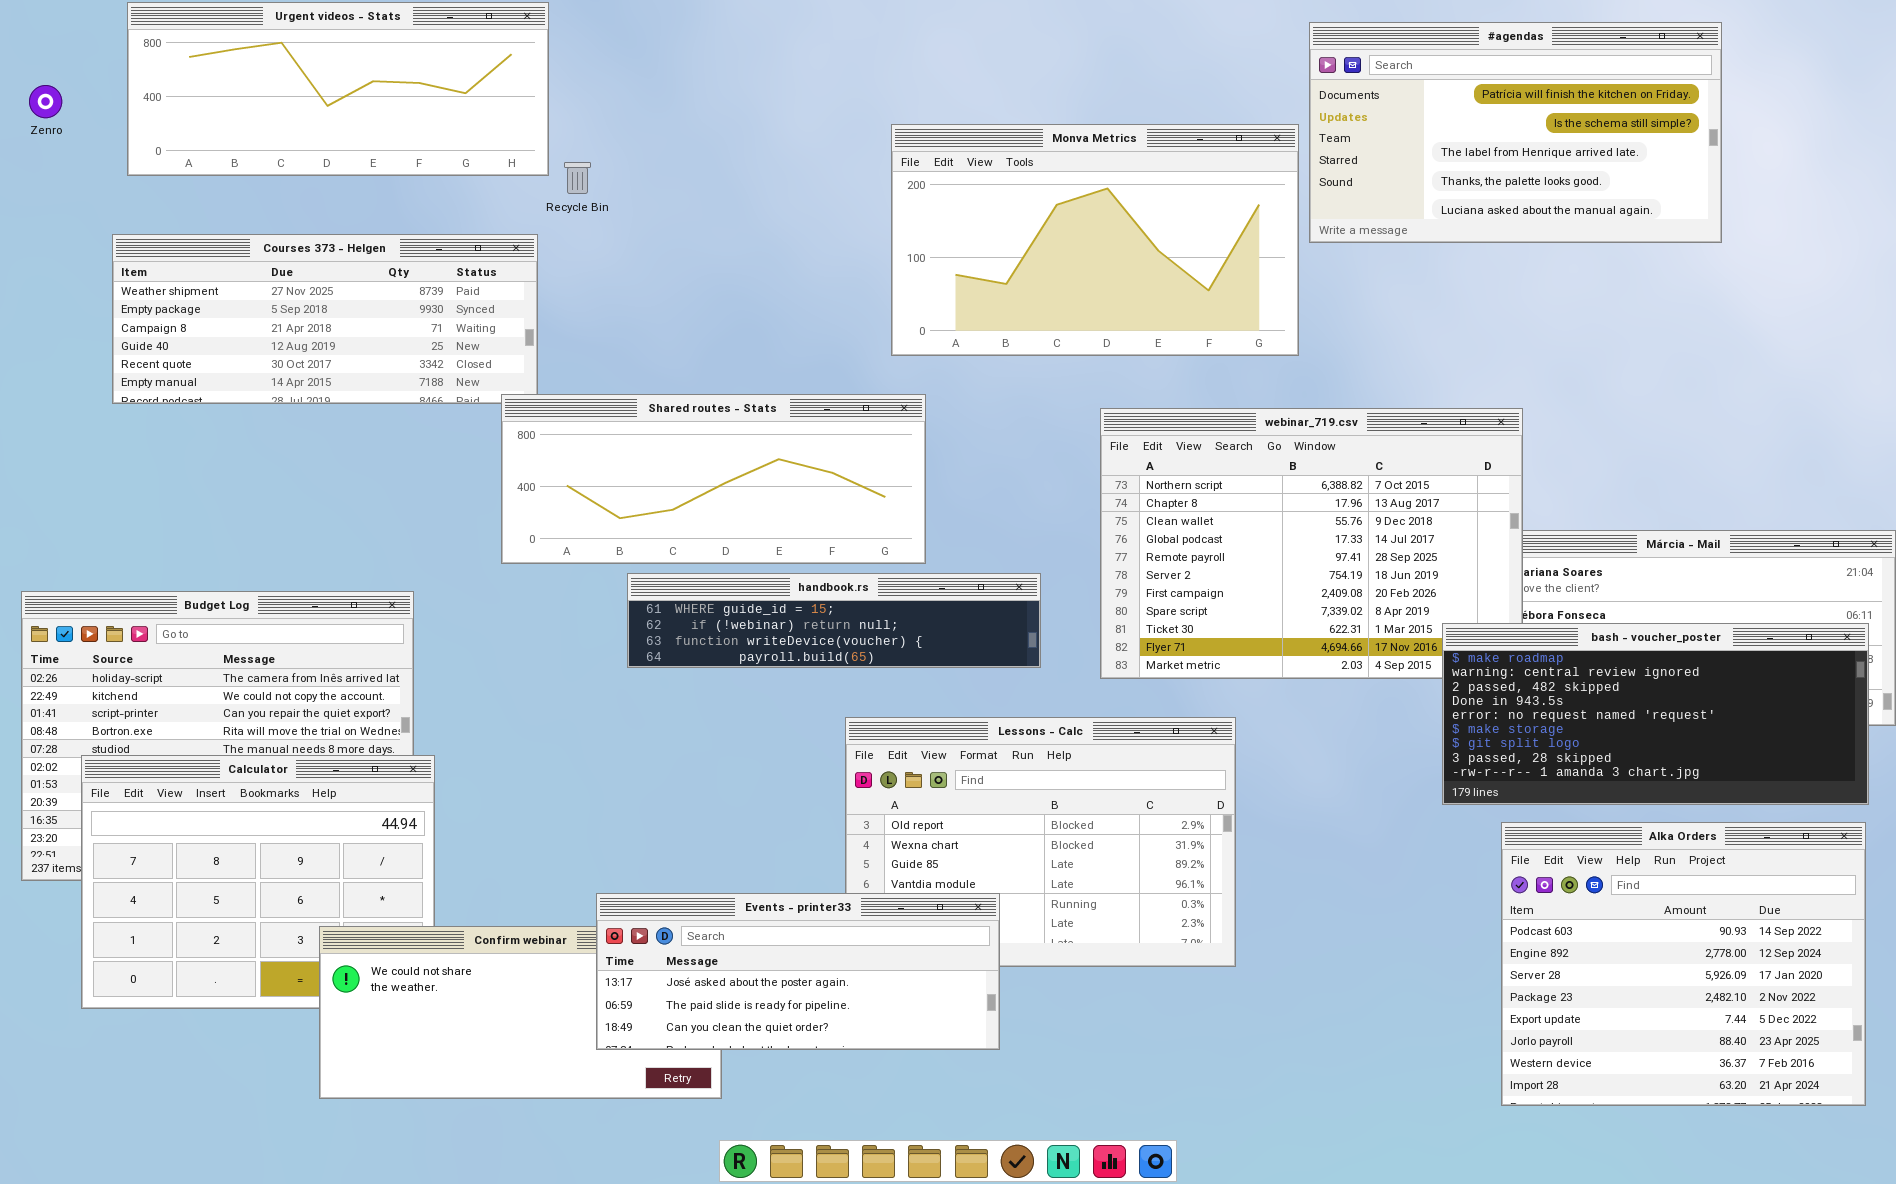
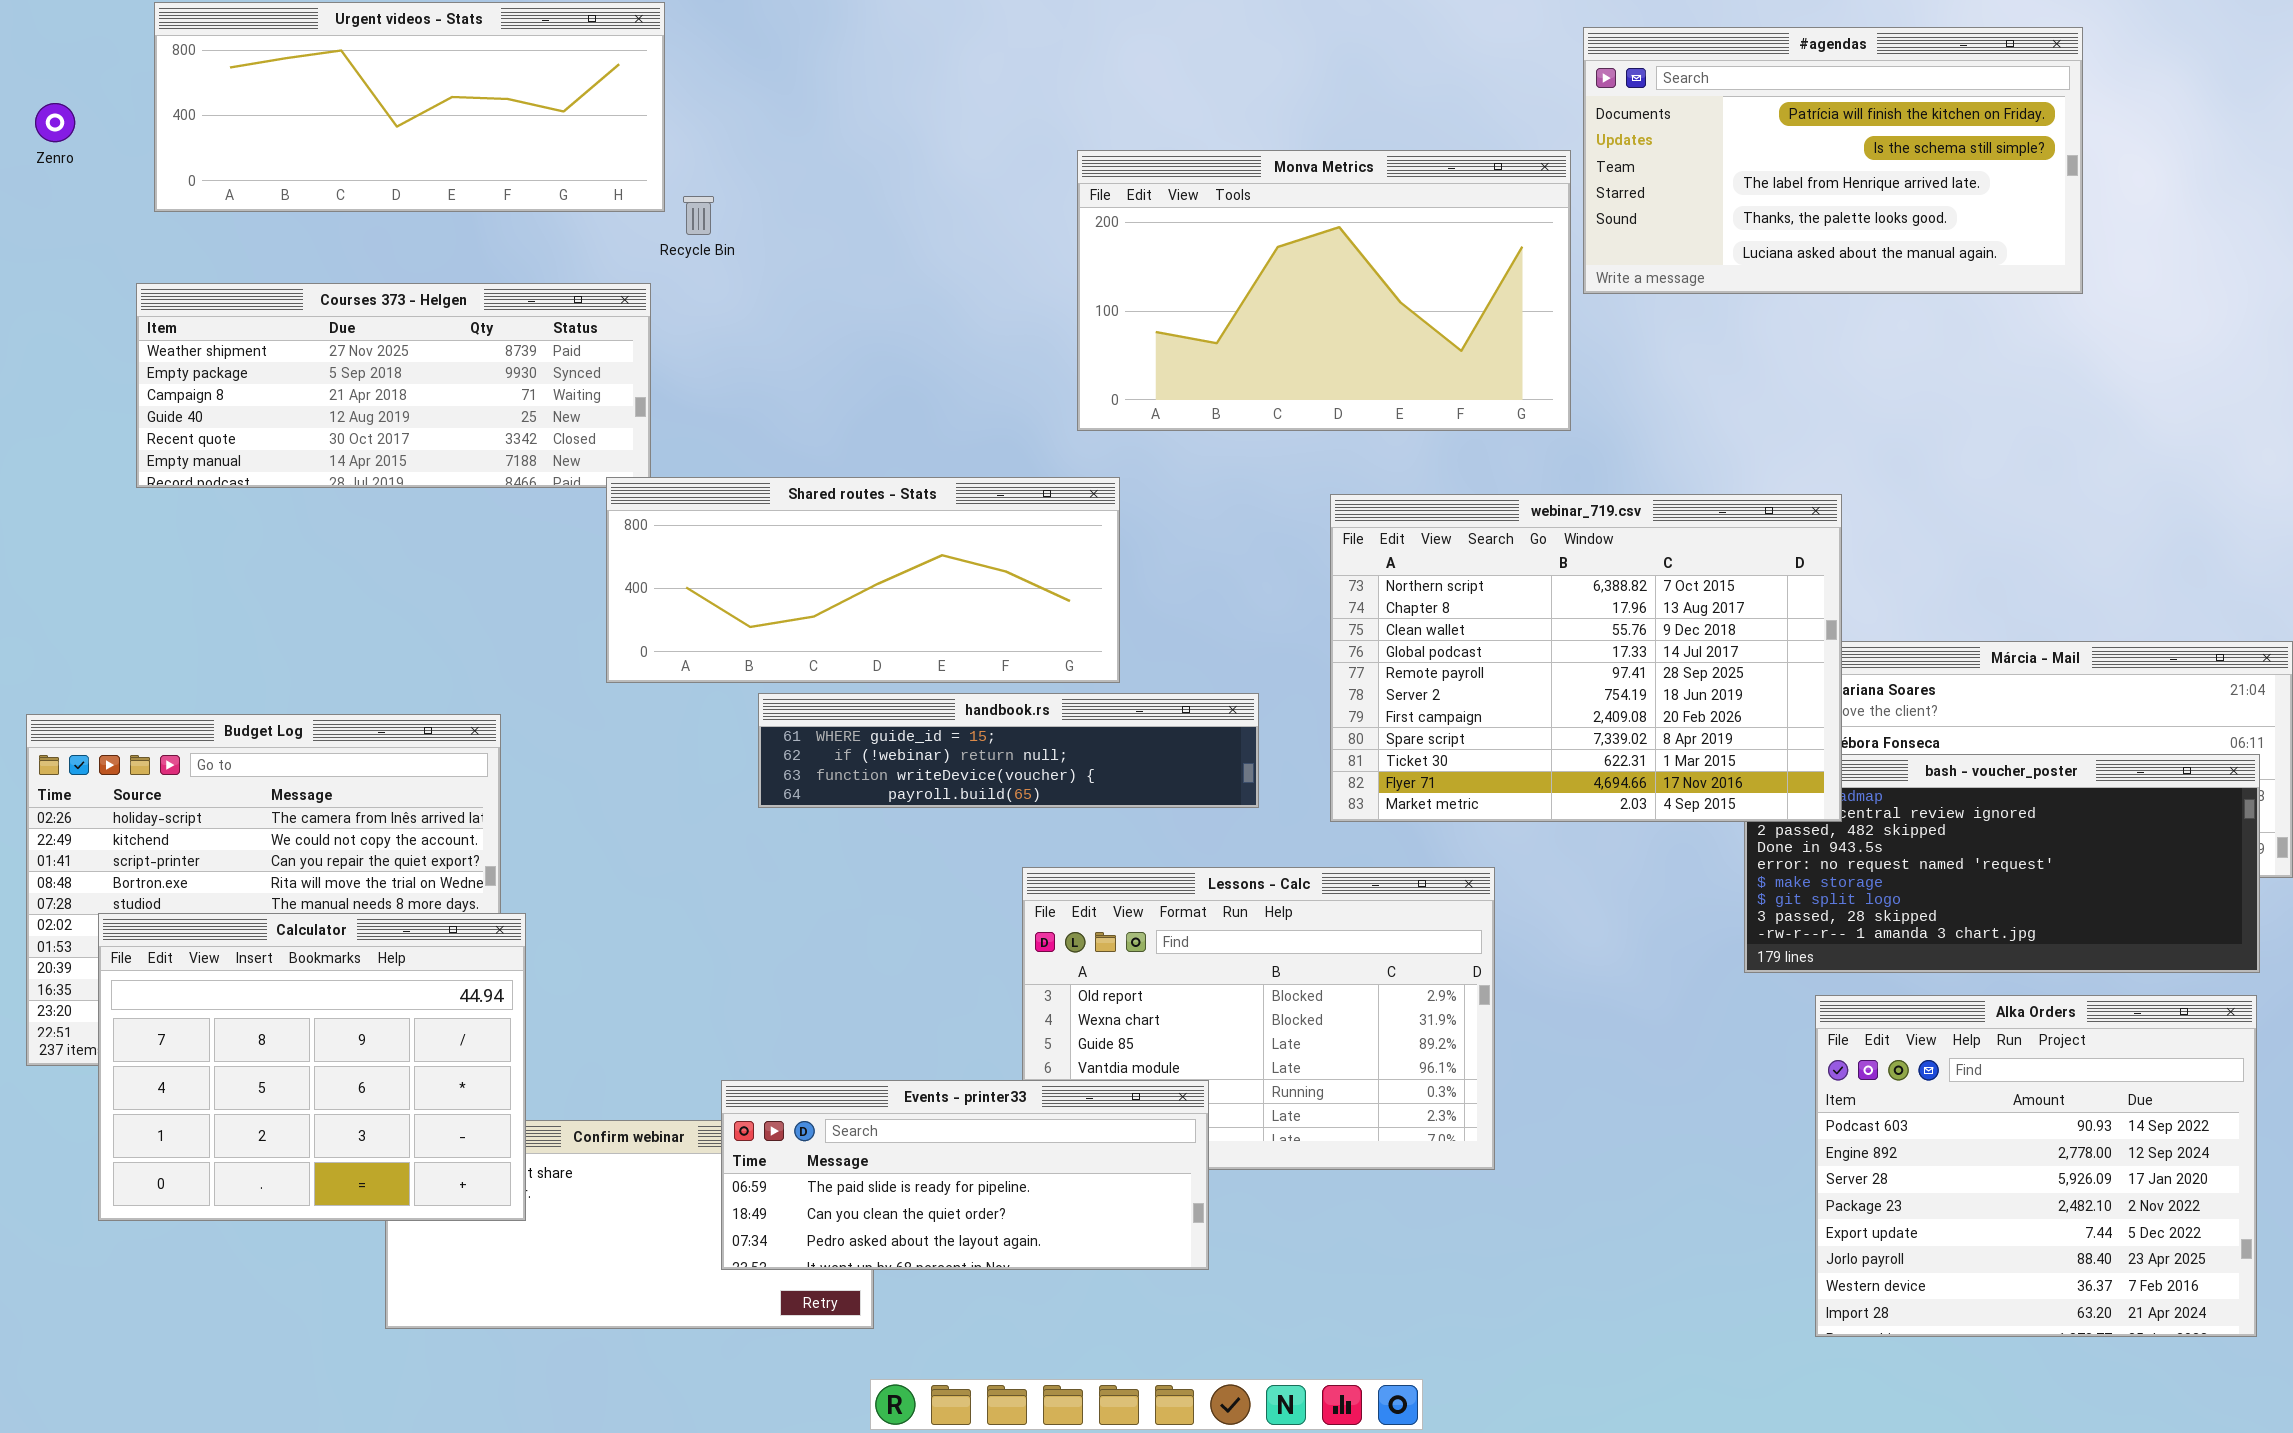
webinar_719.csv: [1100,408,1523,679] -> [1330,494,1842,822], raised
Calculator: [81,755,435,1009] -> [98,913,526,1221], raised
Events - printer33: [596,893,1000,1050] -> [721,1080,1209,1270], scrolled down 1 row

